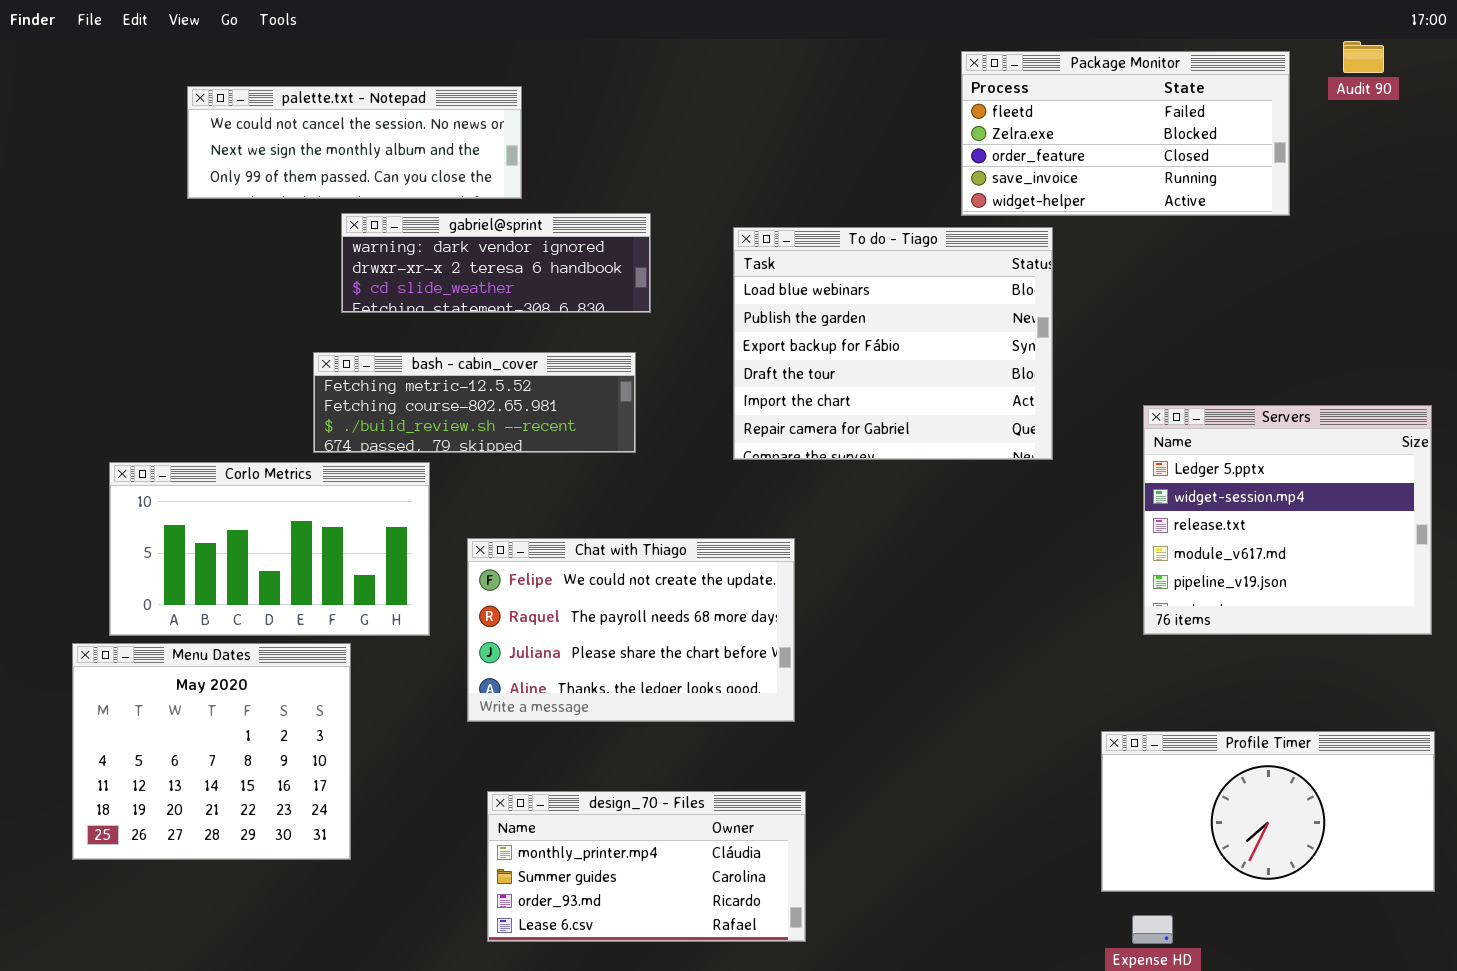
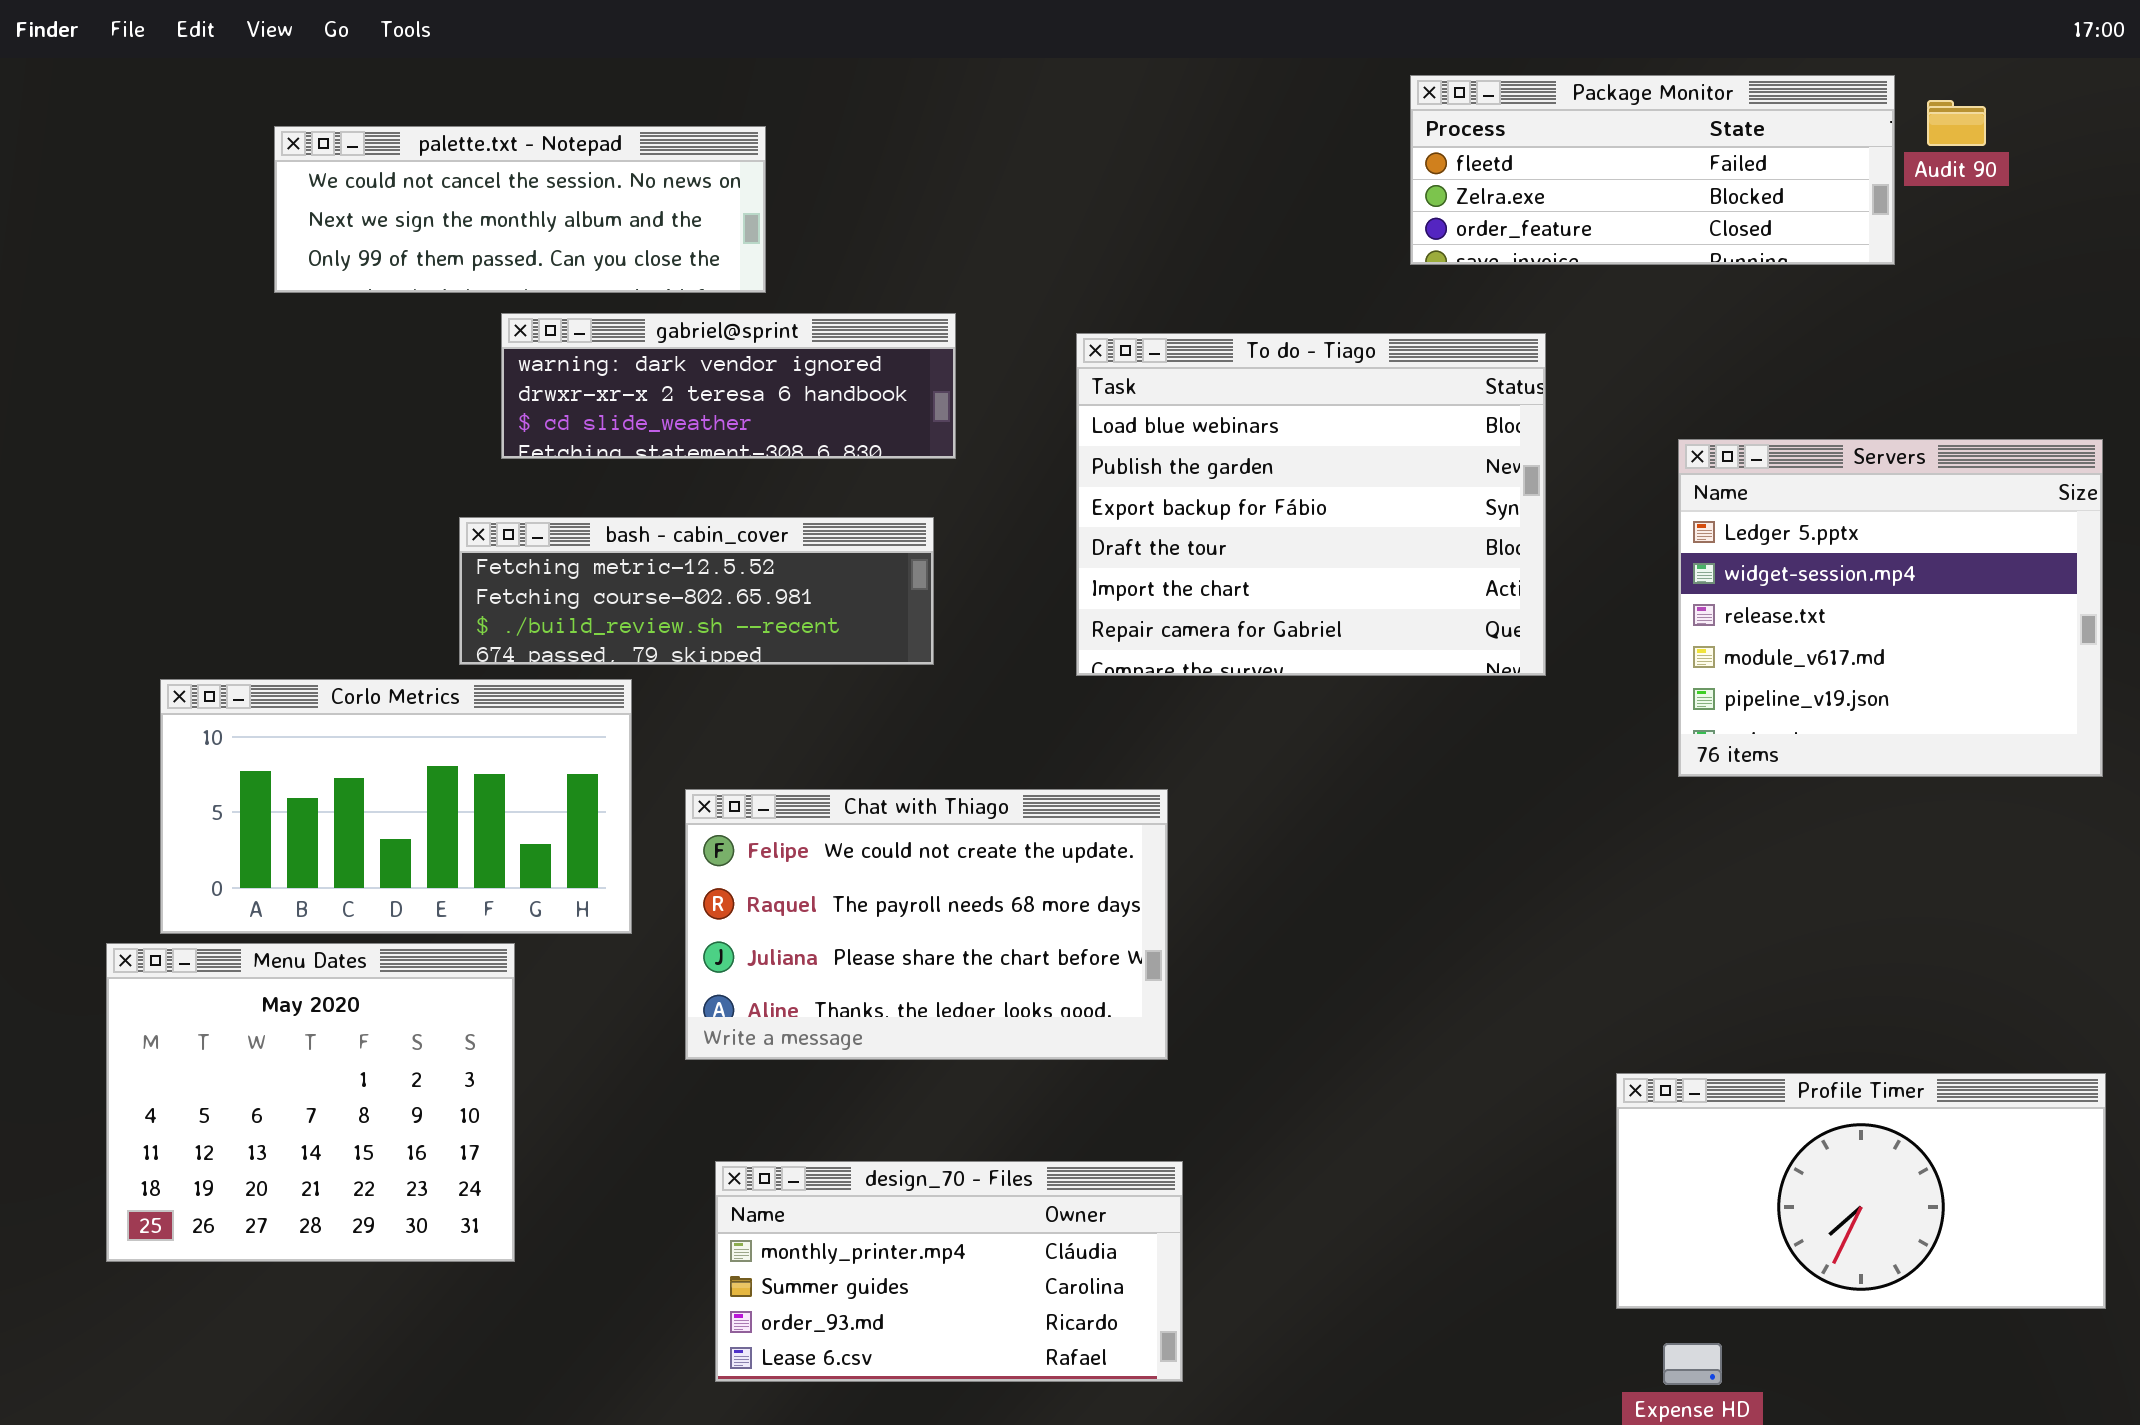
Audit 90: [1343,41,1384,73] -> [1927,100,1986,146], moved
Package Monitor: [961,51,1290,216] -> [1410,75,1895,265], resized
Servers: [1143,405,1432,635] -> [1678,439,2103,777], moved

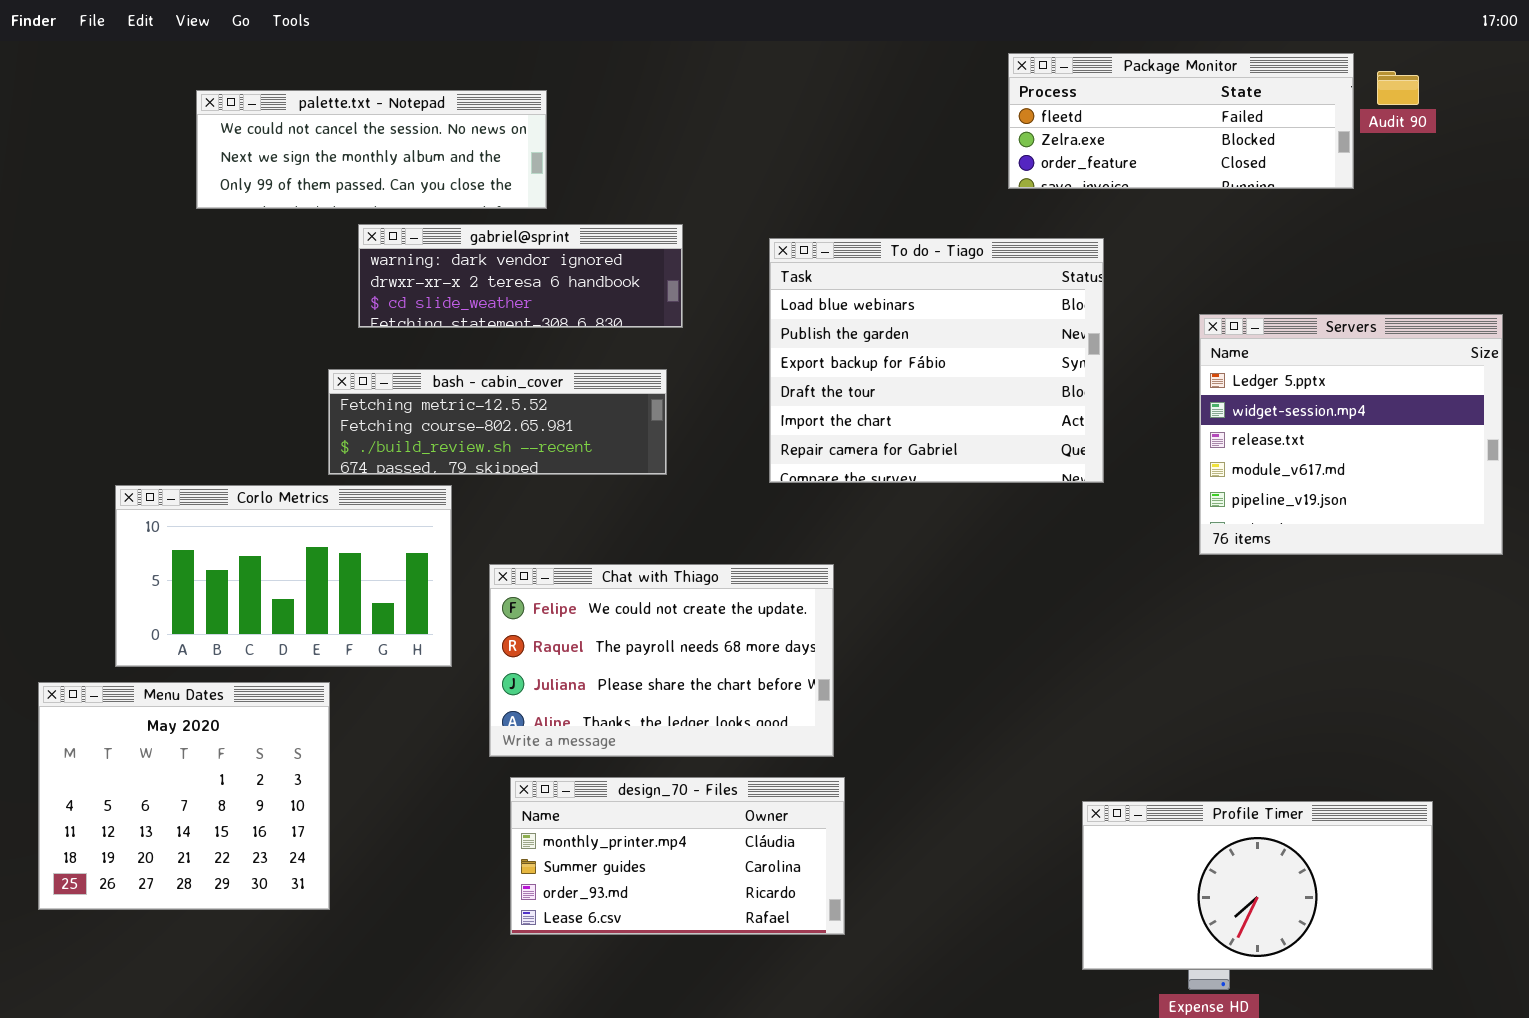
Menu Dates: [106,943,515,1262] -> [38,682,330,910], moved
Profile Timer: [1616,1073,2106,1309] -> [1082,801,1433,970], moved
design_70 - Files: [715,1161,1183,1382] -> [510,777,845,935], moved

